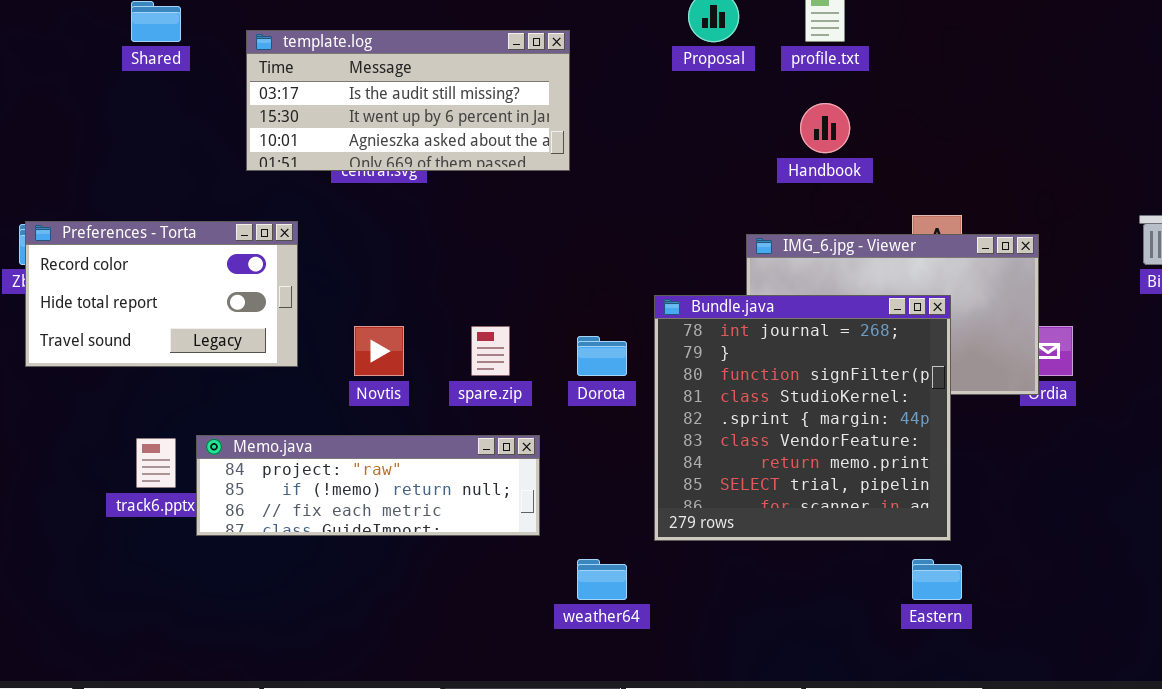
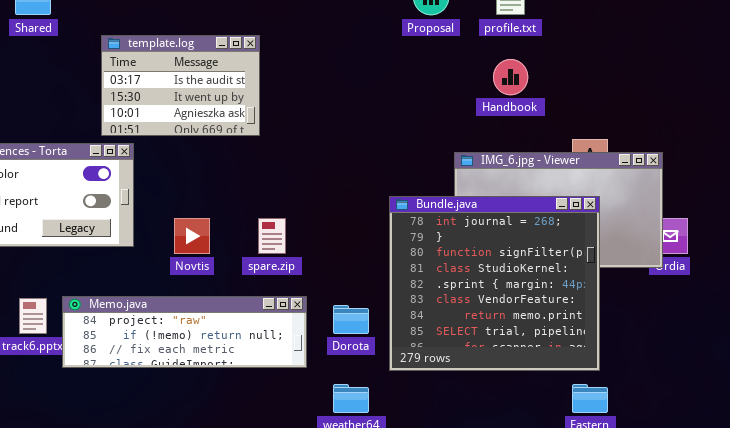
template.log: [246,30,570,171] -> [101,35,260,136], moved, resized
Dorota: [577,336,627,376] -> [333,305,369,334], moved

